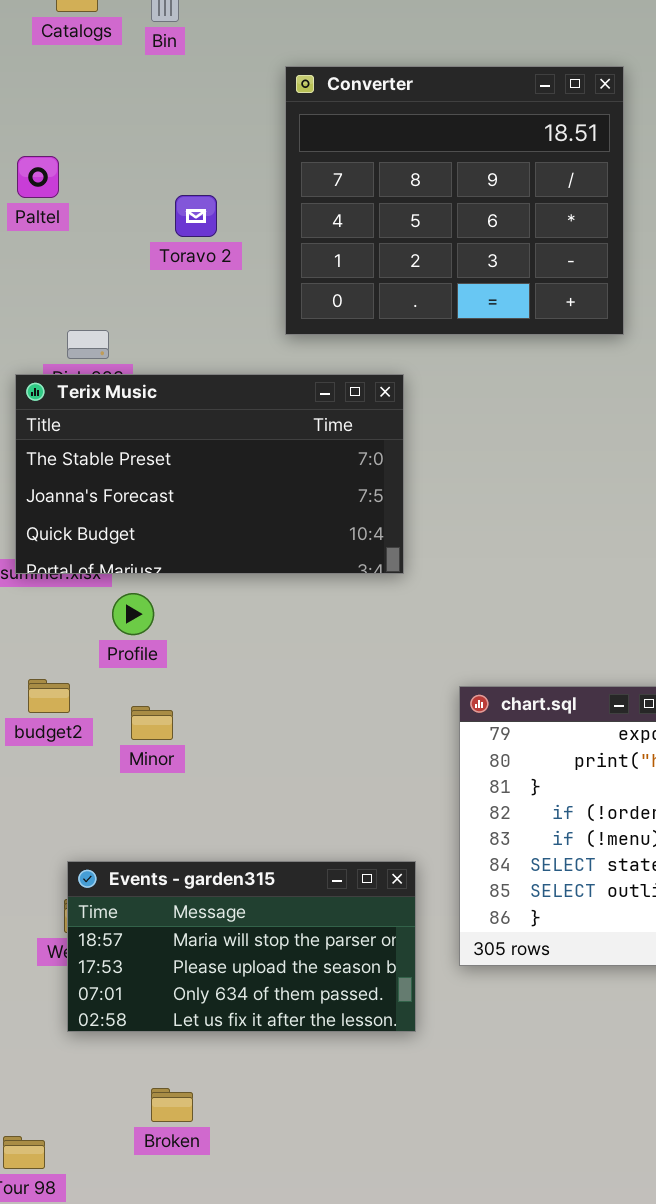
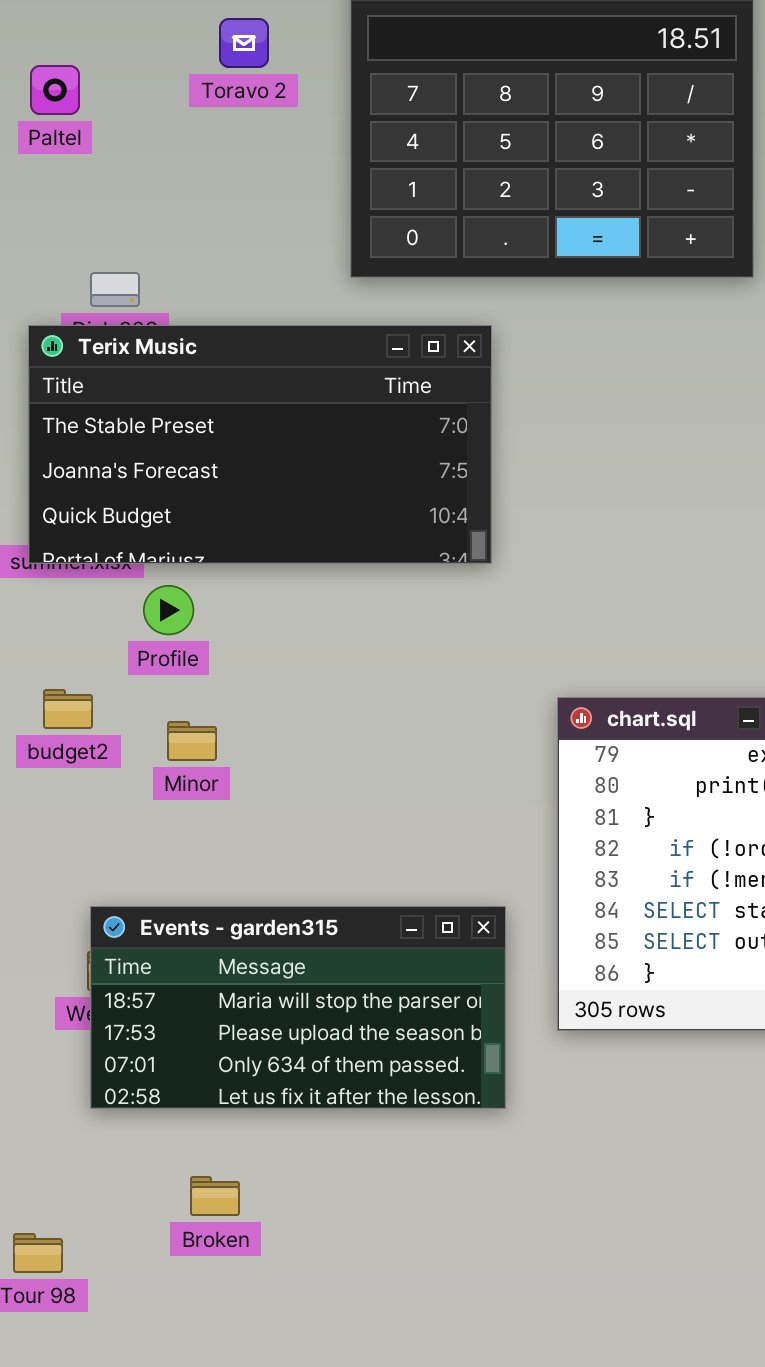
Toravo 2: [175,195,217,237] -> [219,18,269,68], moved

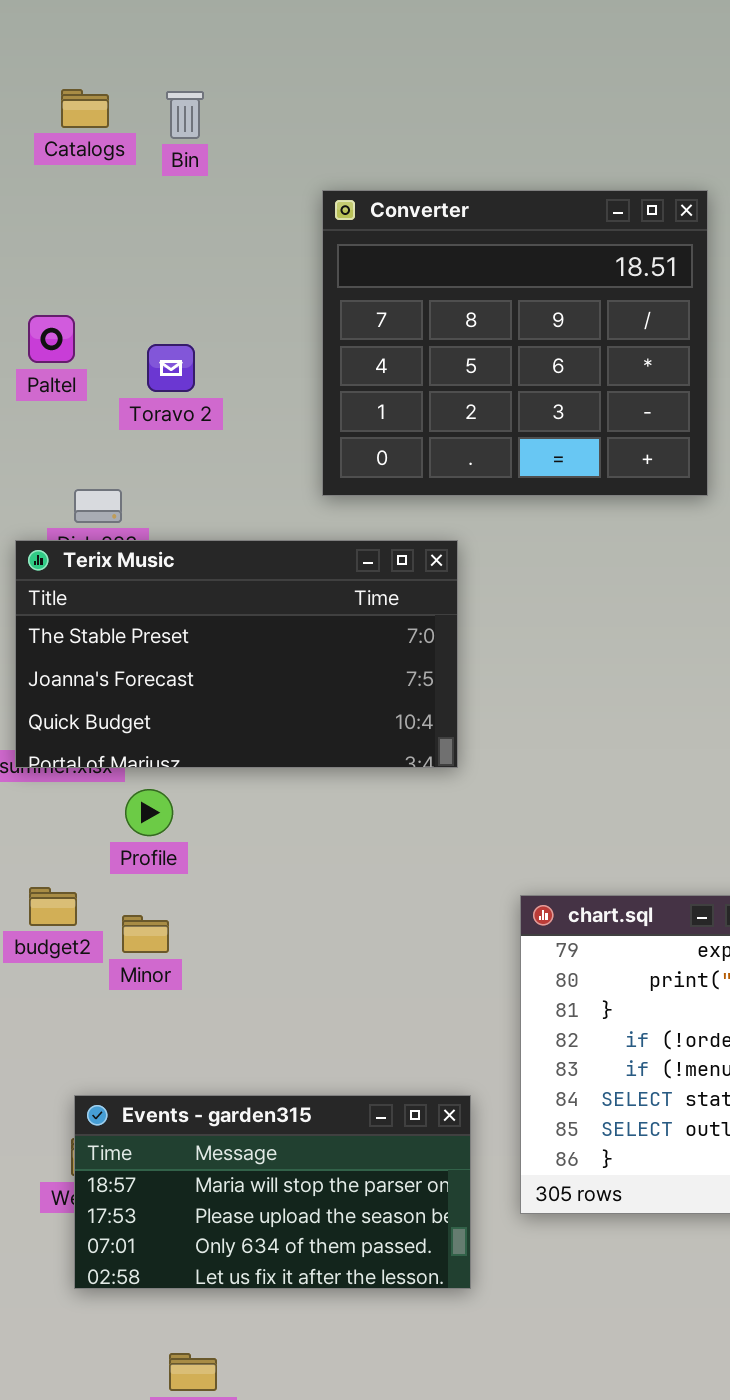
Toravo 2: [219,18,269,68] -> [147,344,195,392], moved
Paltel: [30,65,80,115] -> [28,315,75,363], moved
Minor: [167,721,217,761] -> [122,915,169,953], moved

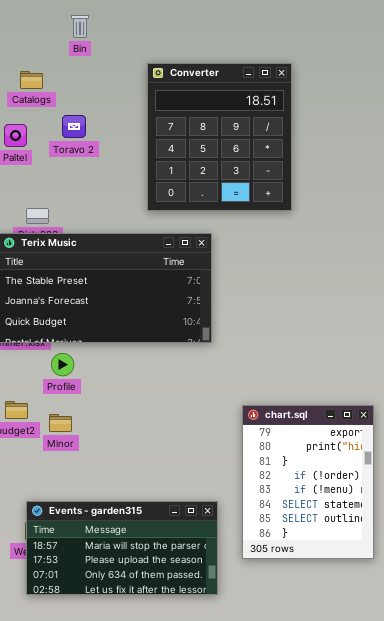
Catalogs: [61,89,109,128] -> [20,71,43,89], moved
Converter: [322,190,708,496] -> [147,63,292,211], resized
Toravo 2: [147,344,195,392] -> [62,115,86,138], moved

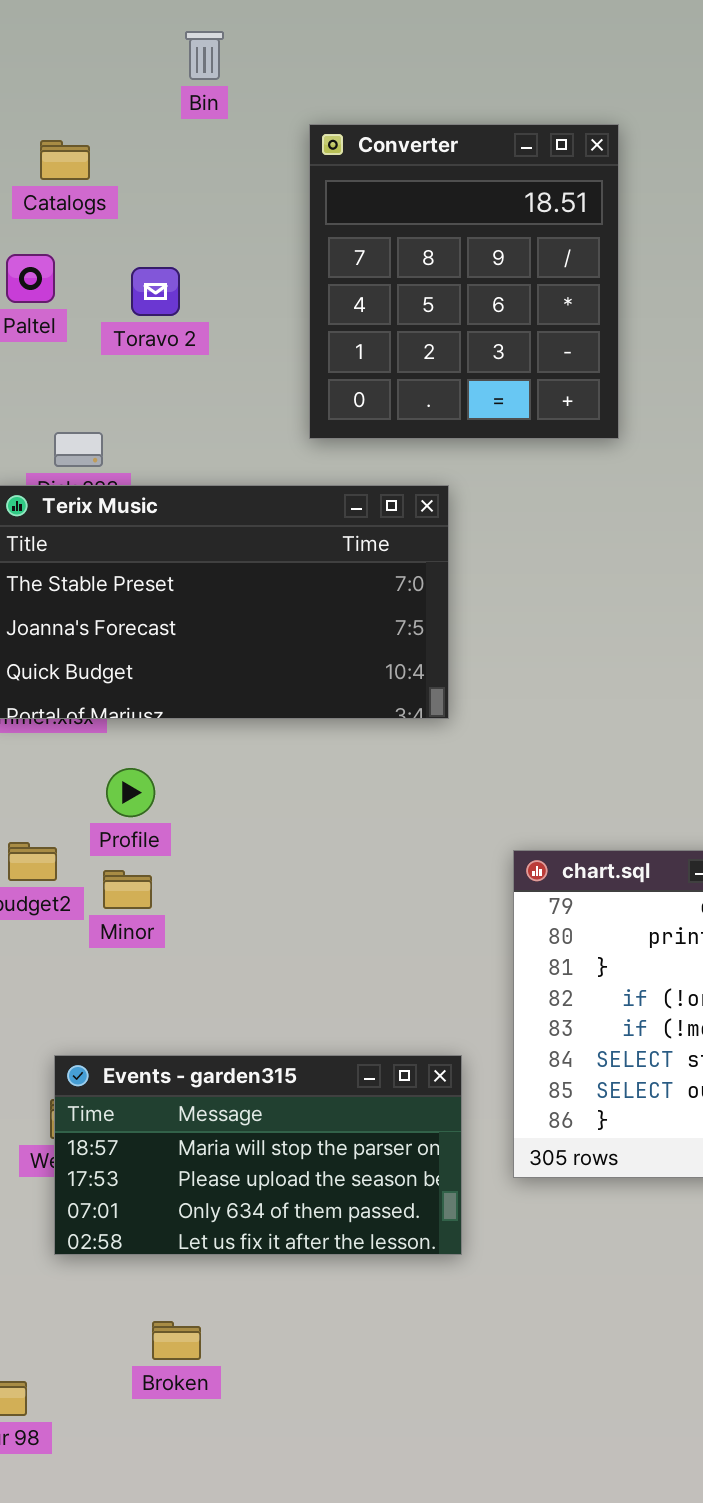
Bin: [71,15,89,38] -> [185,31,224,80], moved
Toravo 2: [62,115,86,138] -> [131,267,180,316], moved
Profile: [51,353,74,376] -> [106,768,155,817], moved

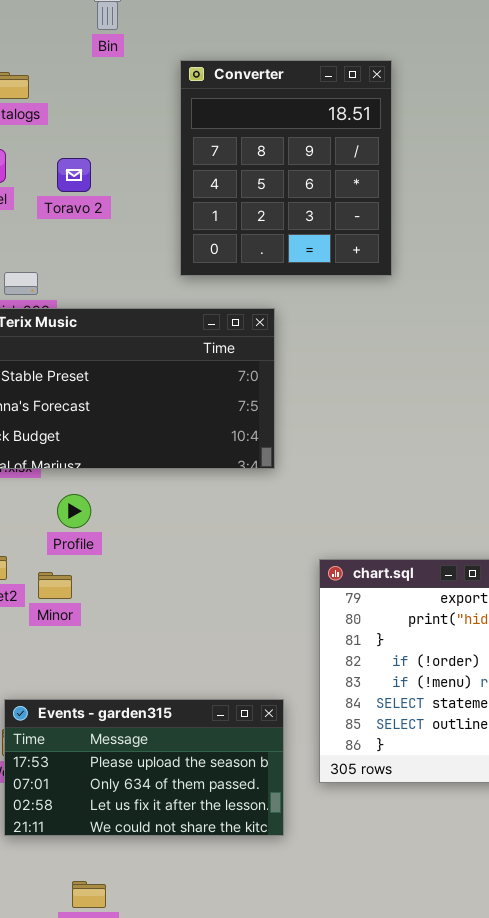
Profile: [106,768,155,817] -> [57,494,91,528], moved
Events - garden315: [54,1055,462,1255] -> [4,699,284,836], scrolled down 1 row

